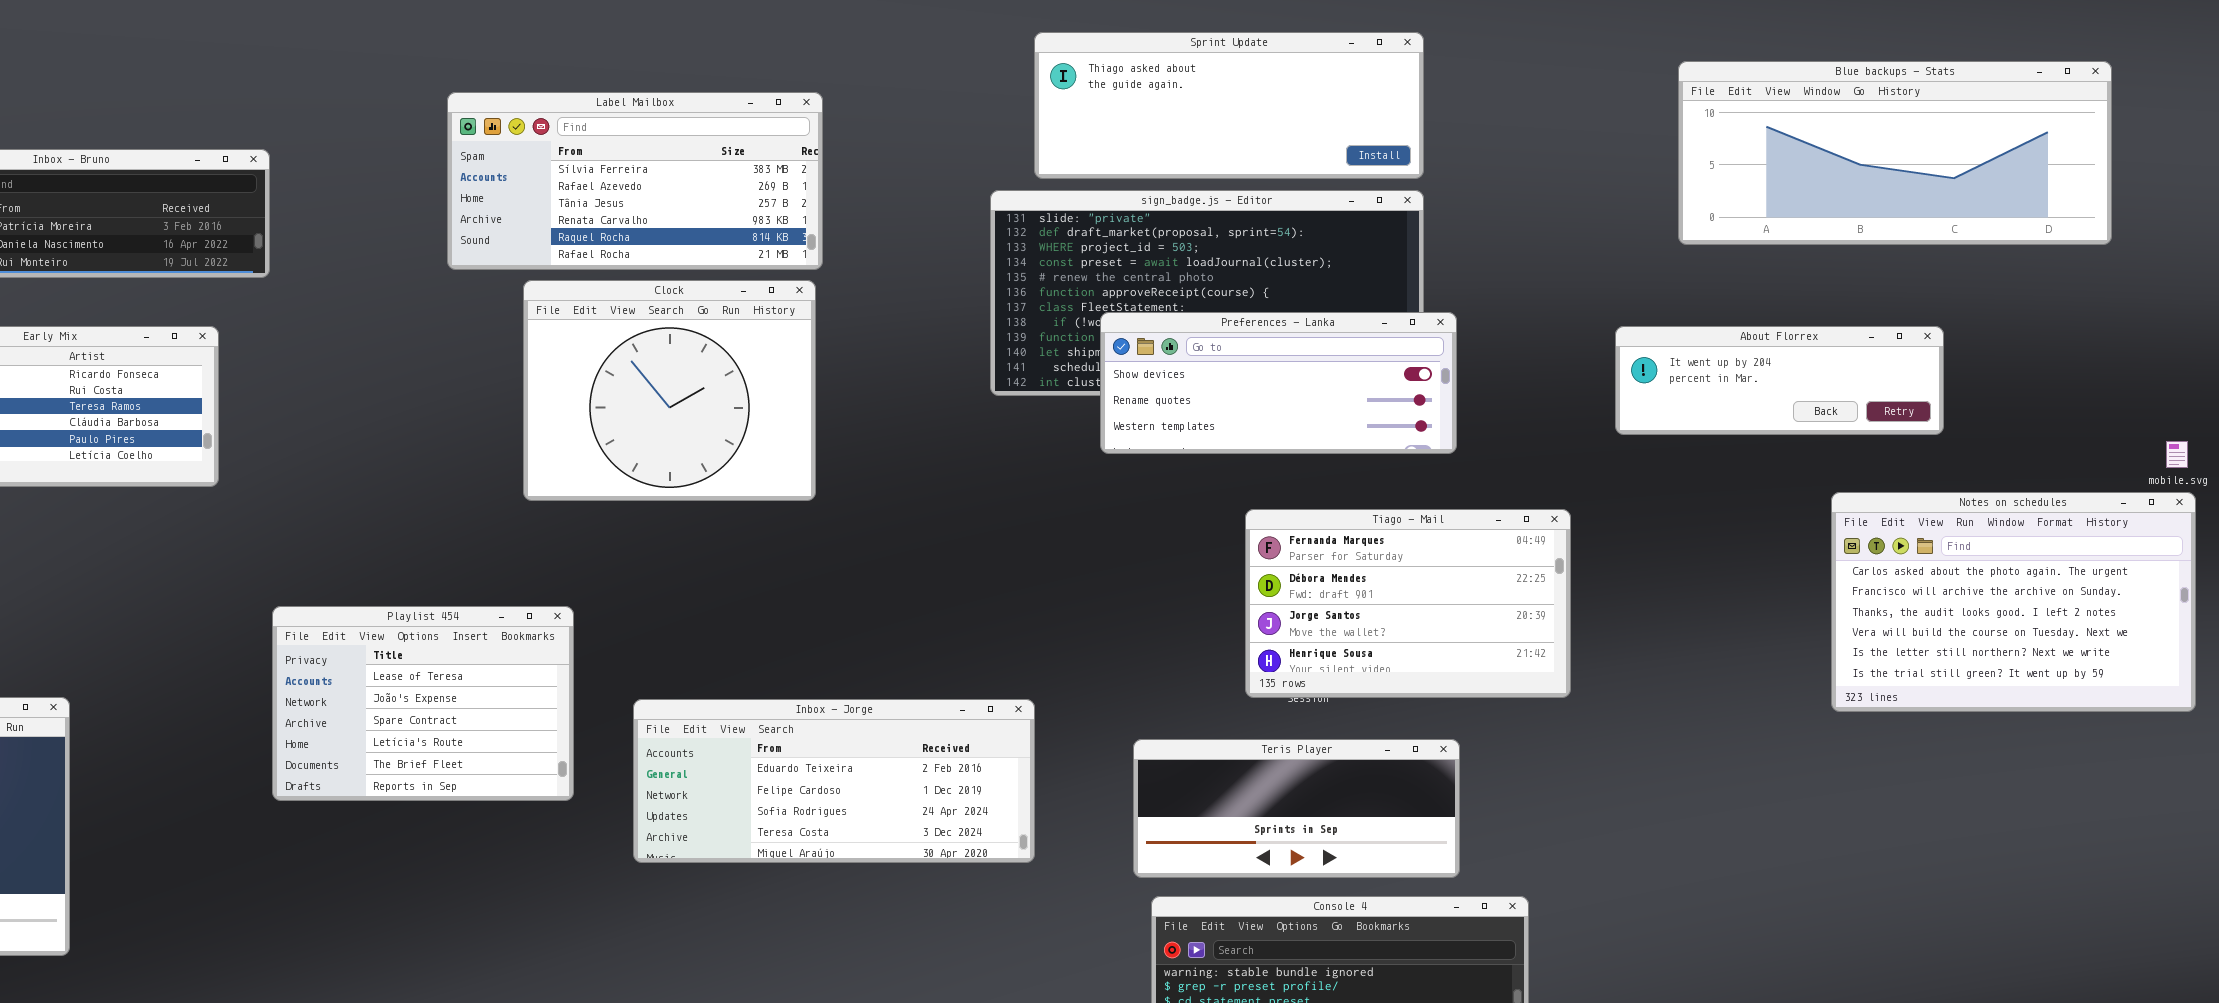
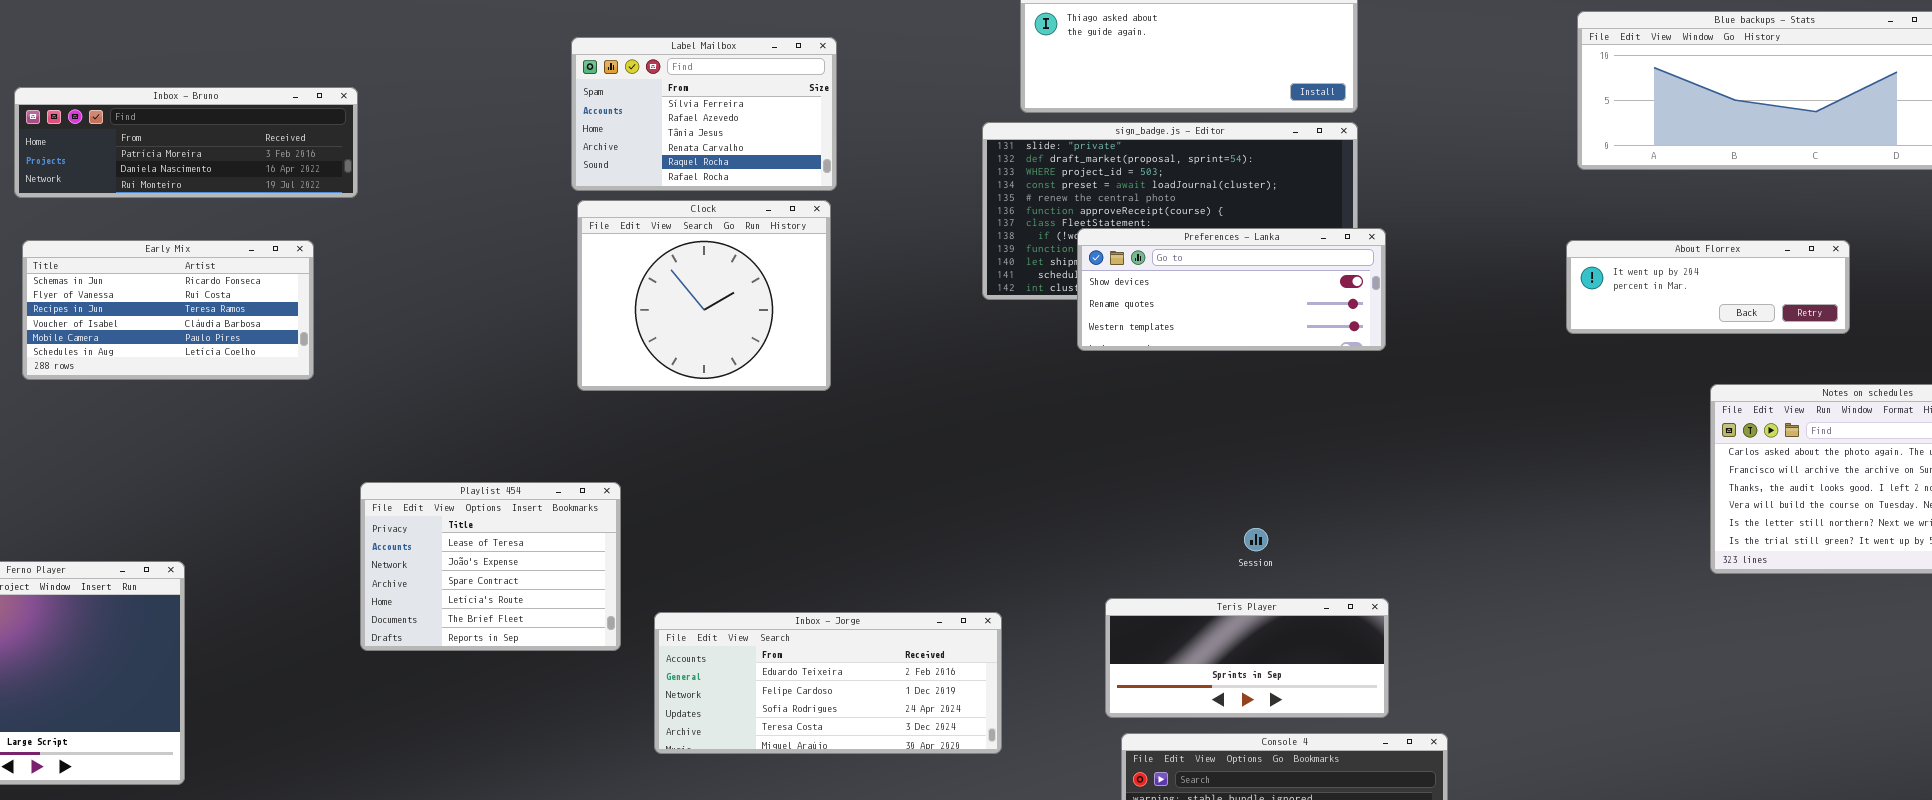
Label Mailbox: [447,92,823,270] -> [571,37,837,191], resized
About Florrex: [1615,326,1944,435] -> [1566,240,1850,334], moved
Tiago - Mail: [1245,509,1571,698] -> none, closed
Inbox - Jorge: [633,699,1035,863] -> [654,612,1002,754], moved

